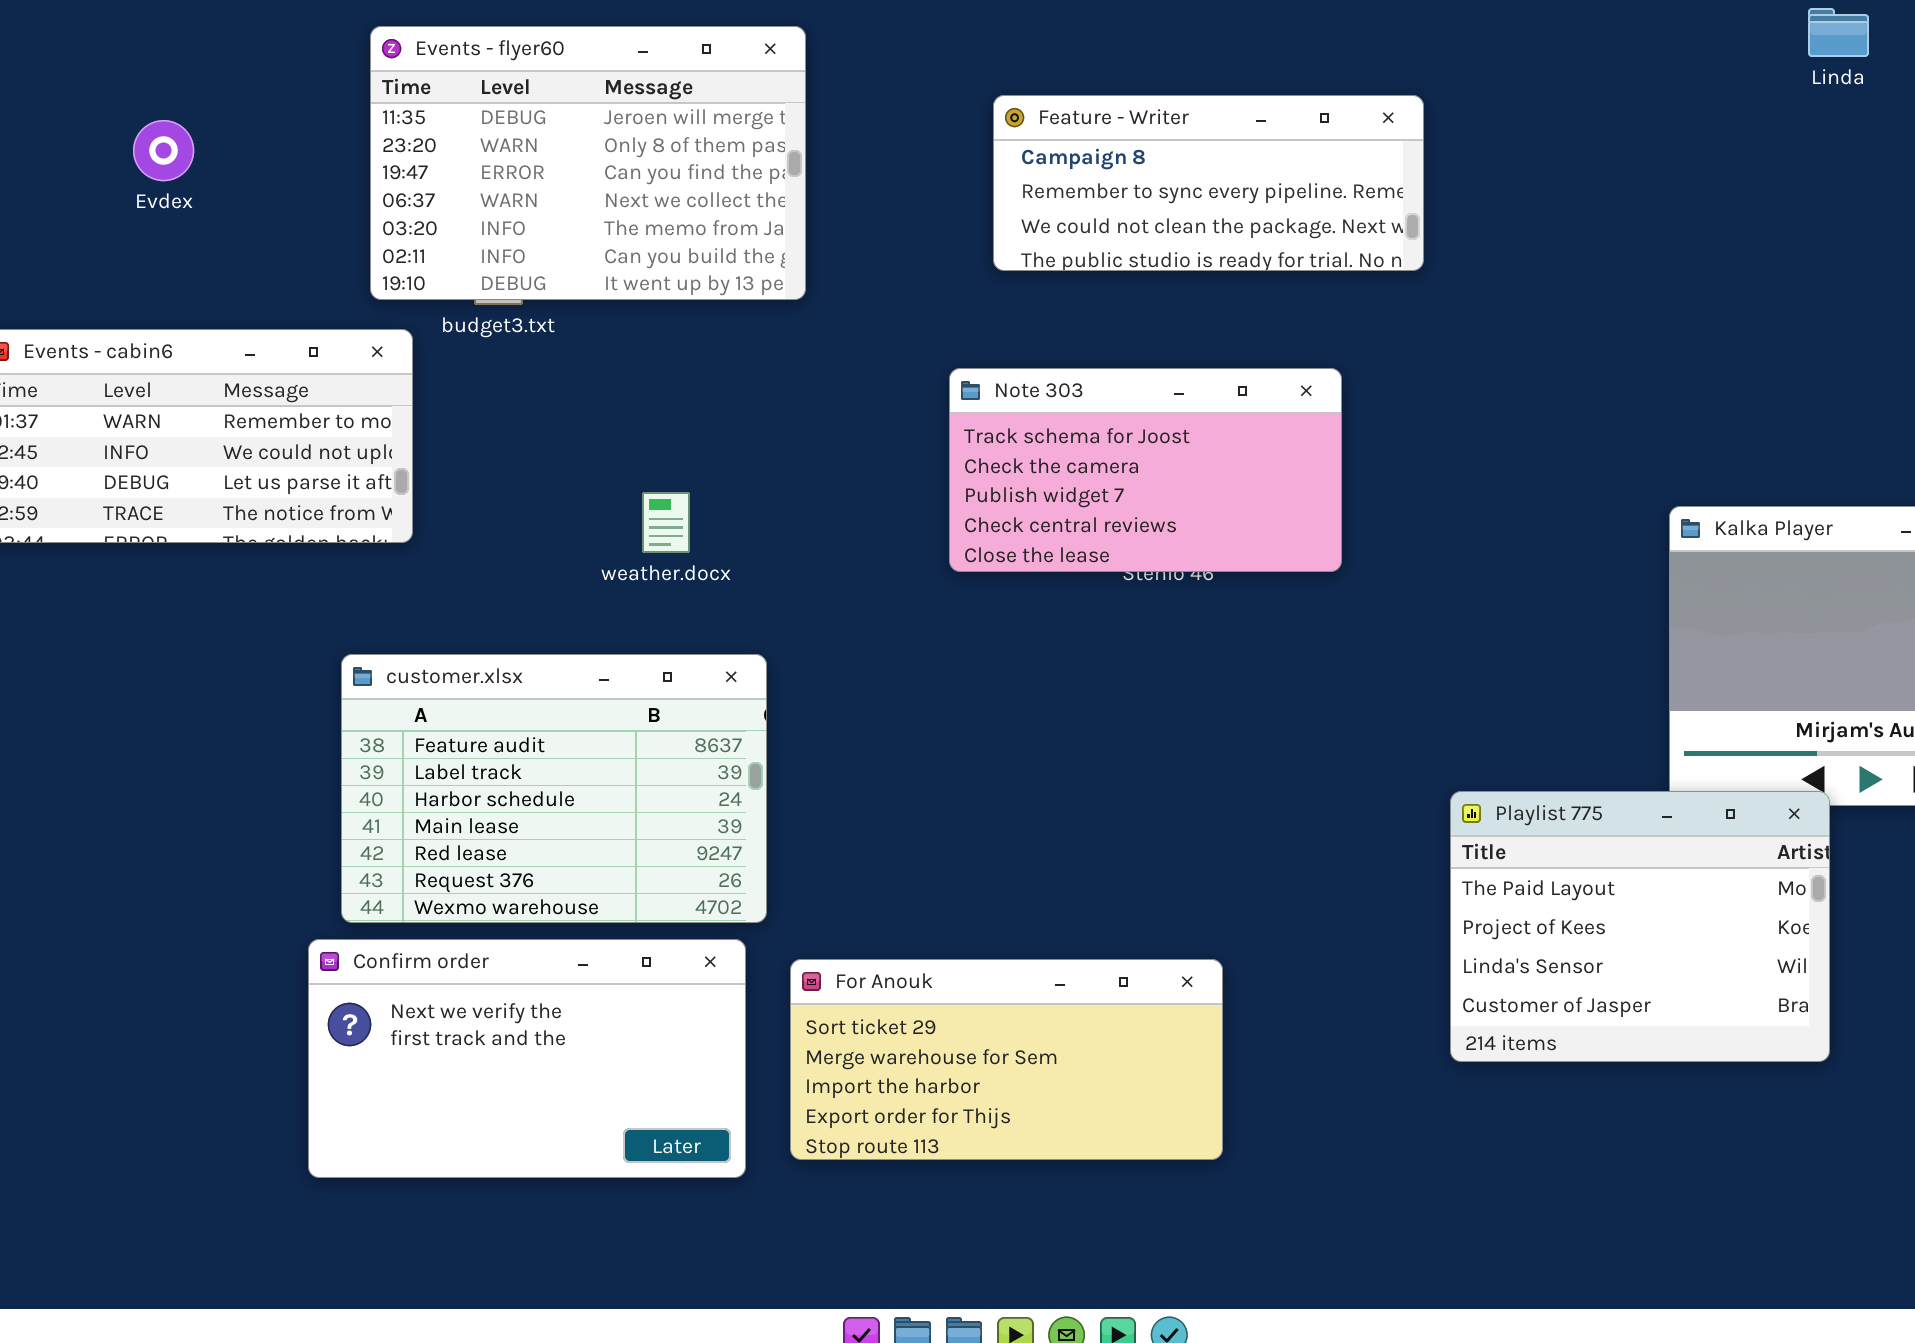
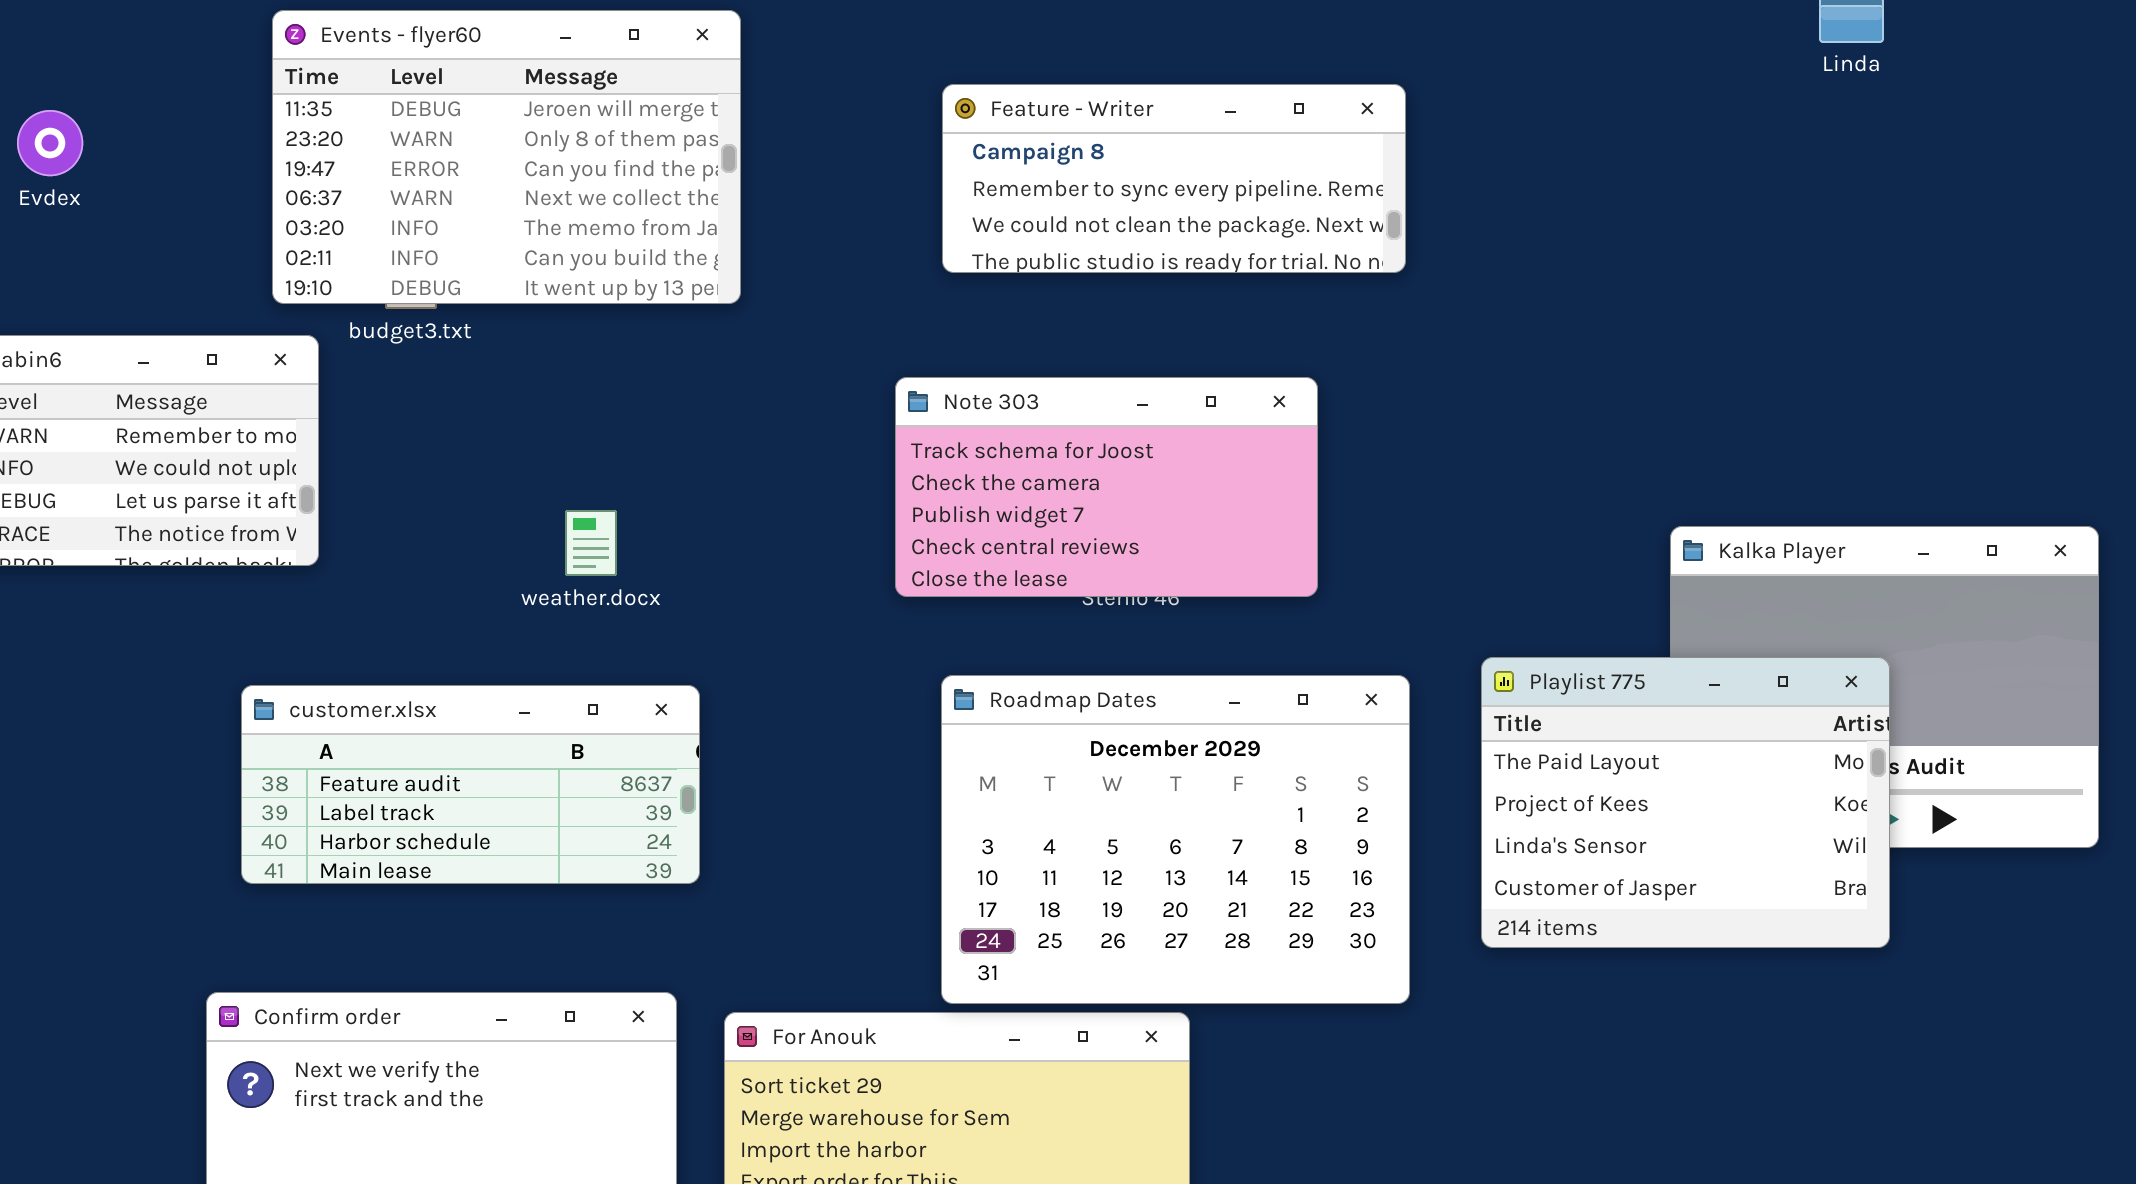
Roadmap Dates: none -> [941,675,1410,1004], opened
customer.xlsx: [341,654,767,923] -> [241,685,700,884], resized
Playlist 775: [1450,791,1830,1062] -> [1481,657,1890,948], moved

